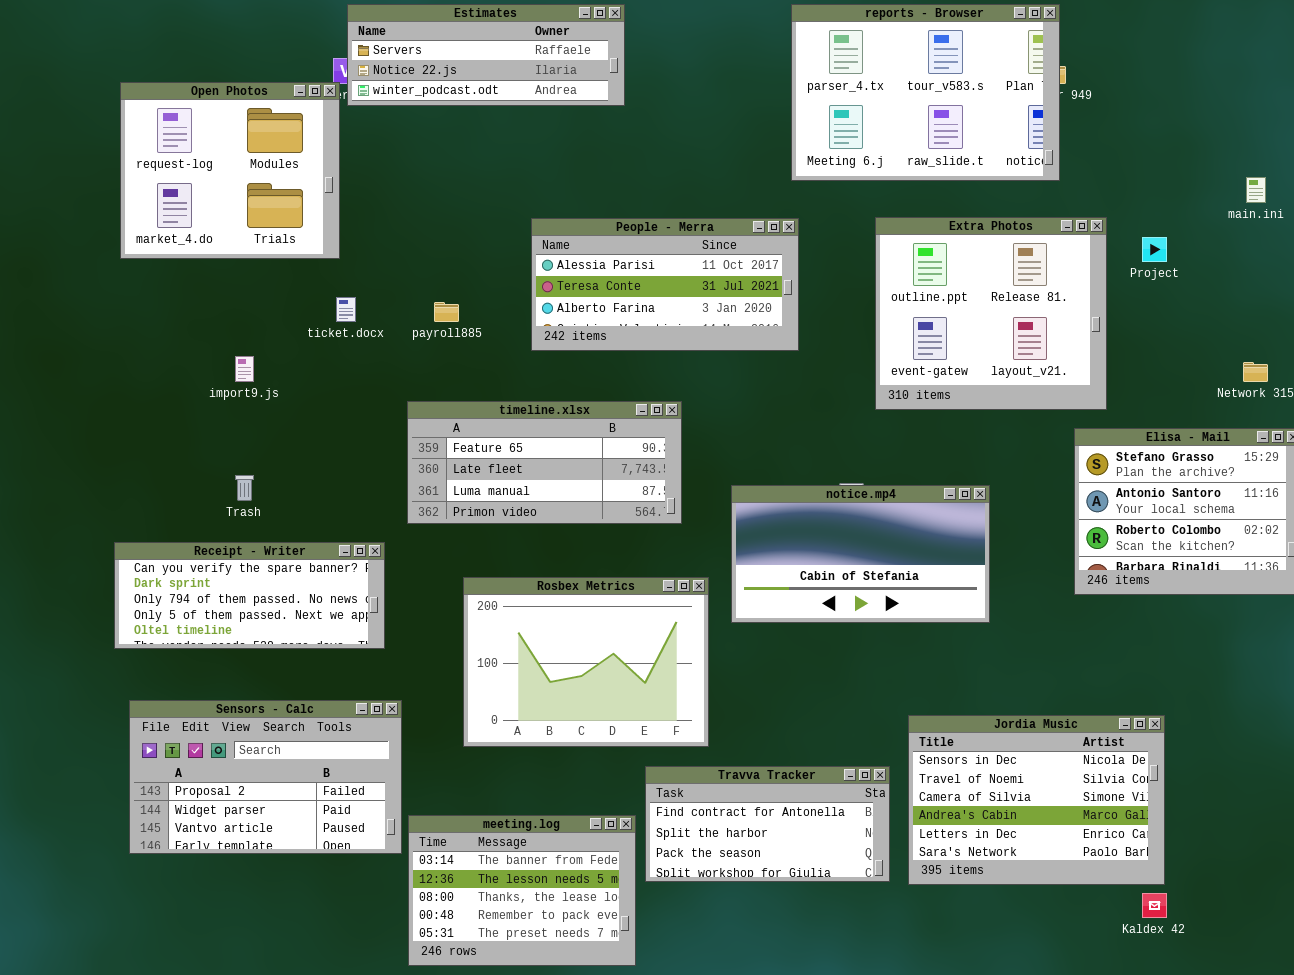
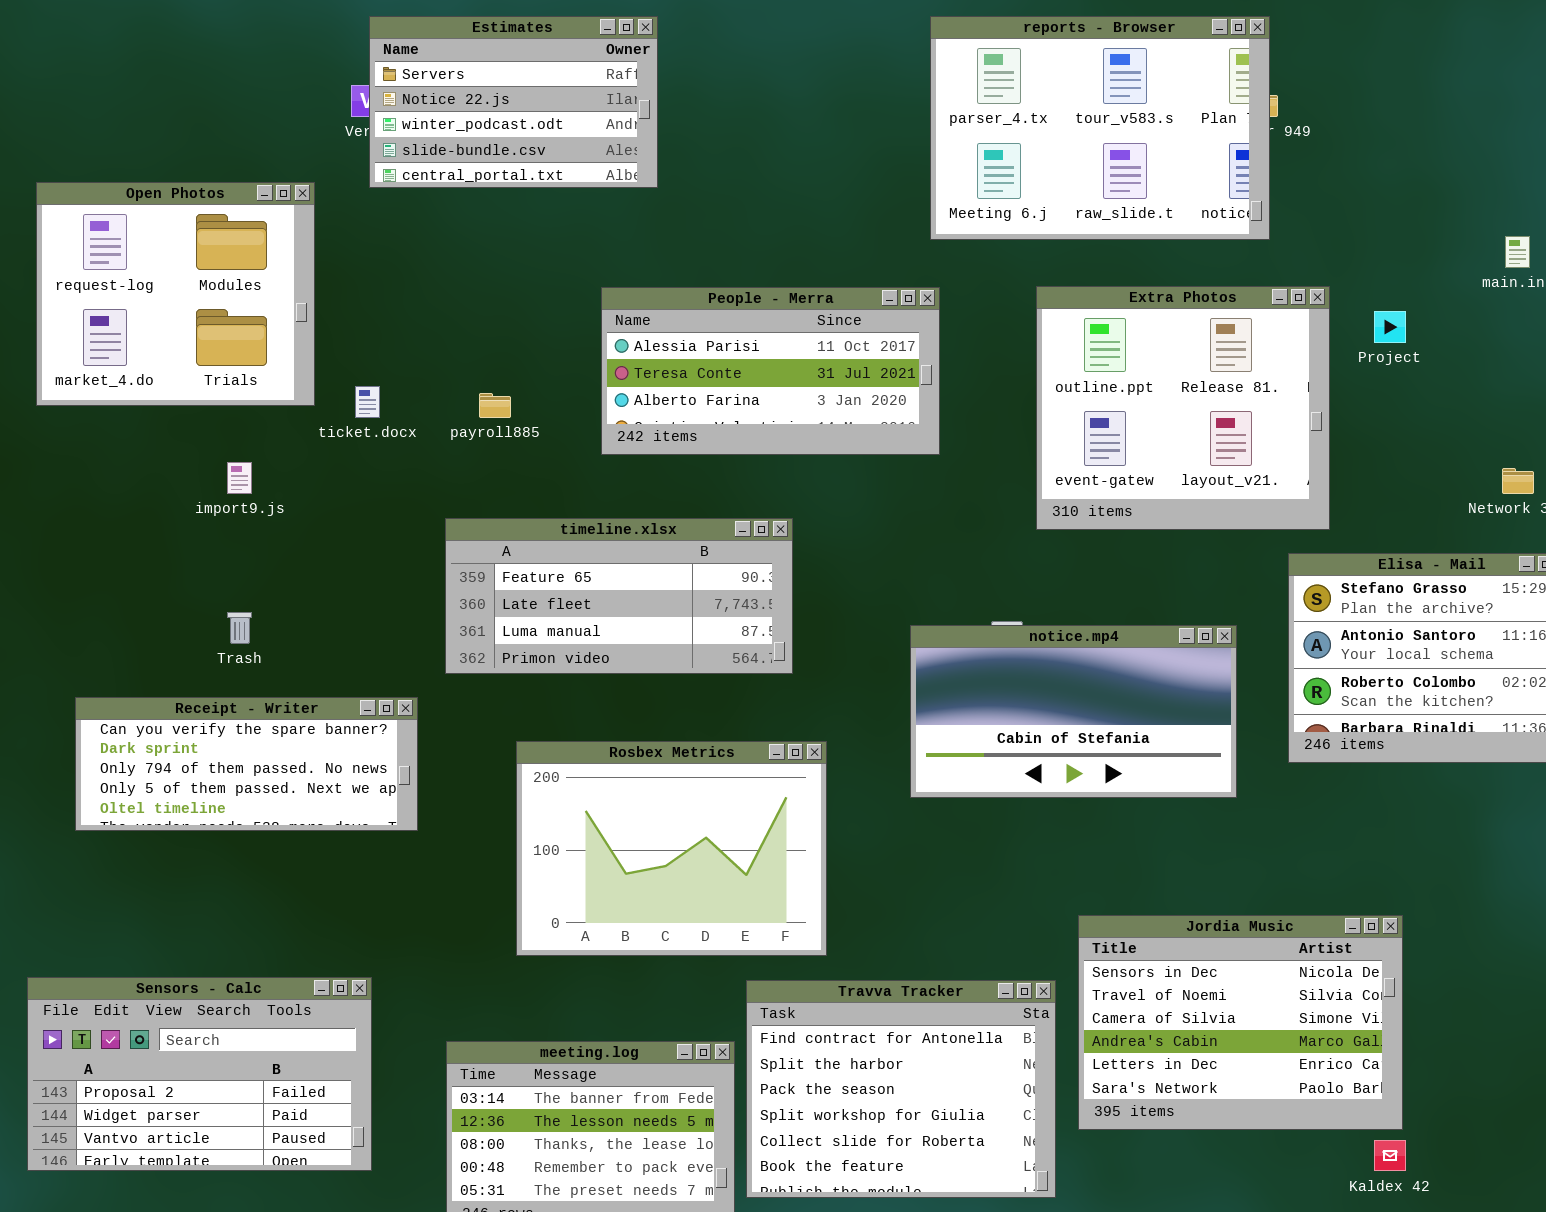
Estimates: [347,4,625,106] -> [369,16,658,188], resized
Open Photos: [120,82,340,259] -> [36,182,315,406], moved
notice.mp4: [731,485,990,623] -> [910,625,1237,798], moved
Sensors - Calc: [129,700,402,854] -> [27,977,372,1171], moved
Travva Tracker: [645,766,890,882] -> [746,980,1056,1198], resized

